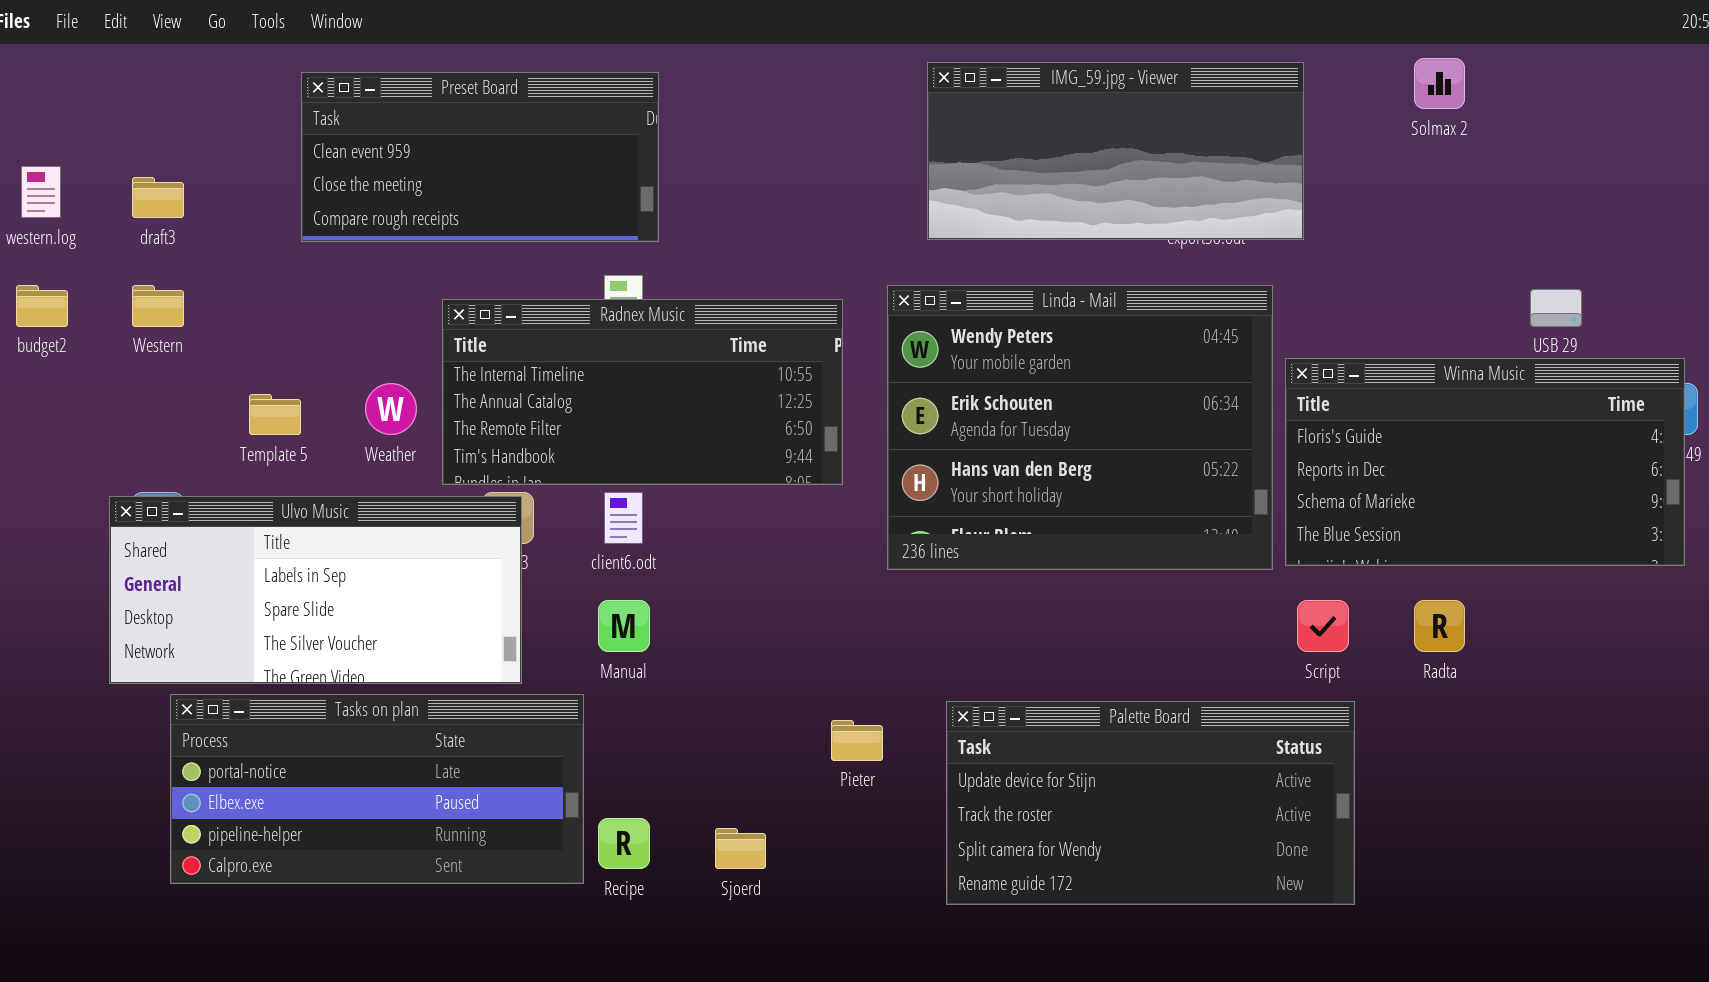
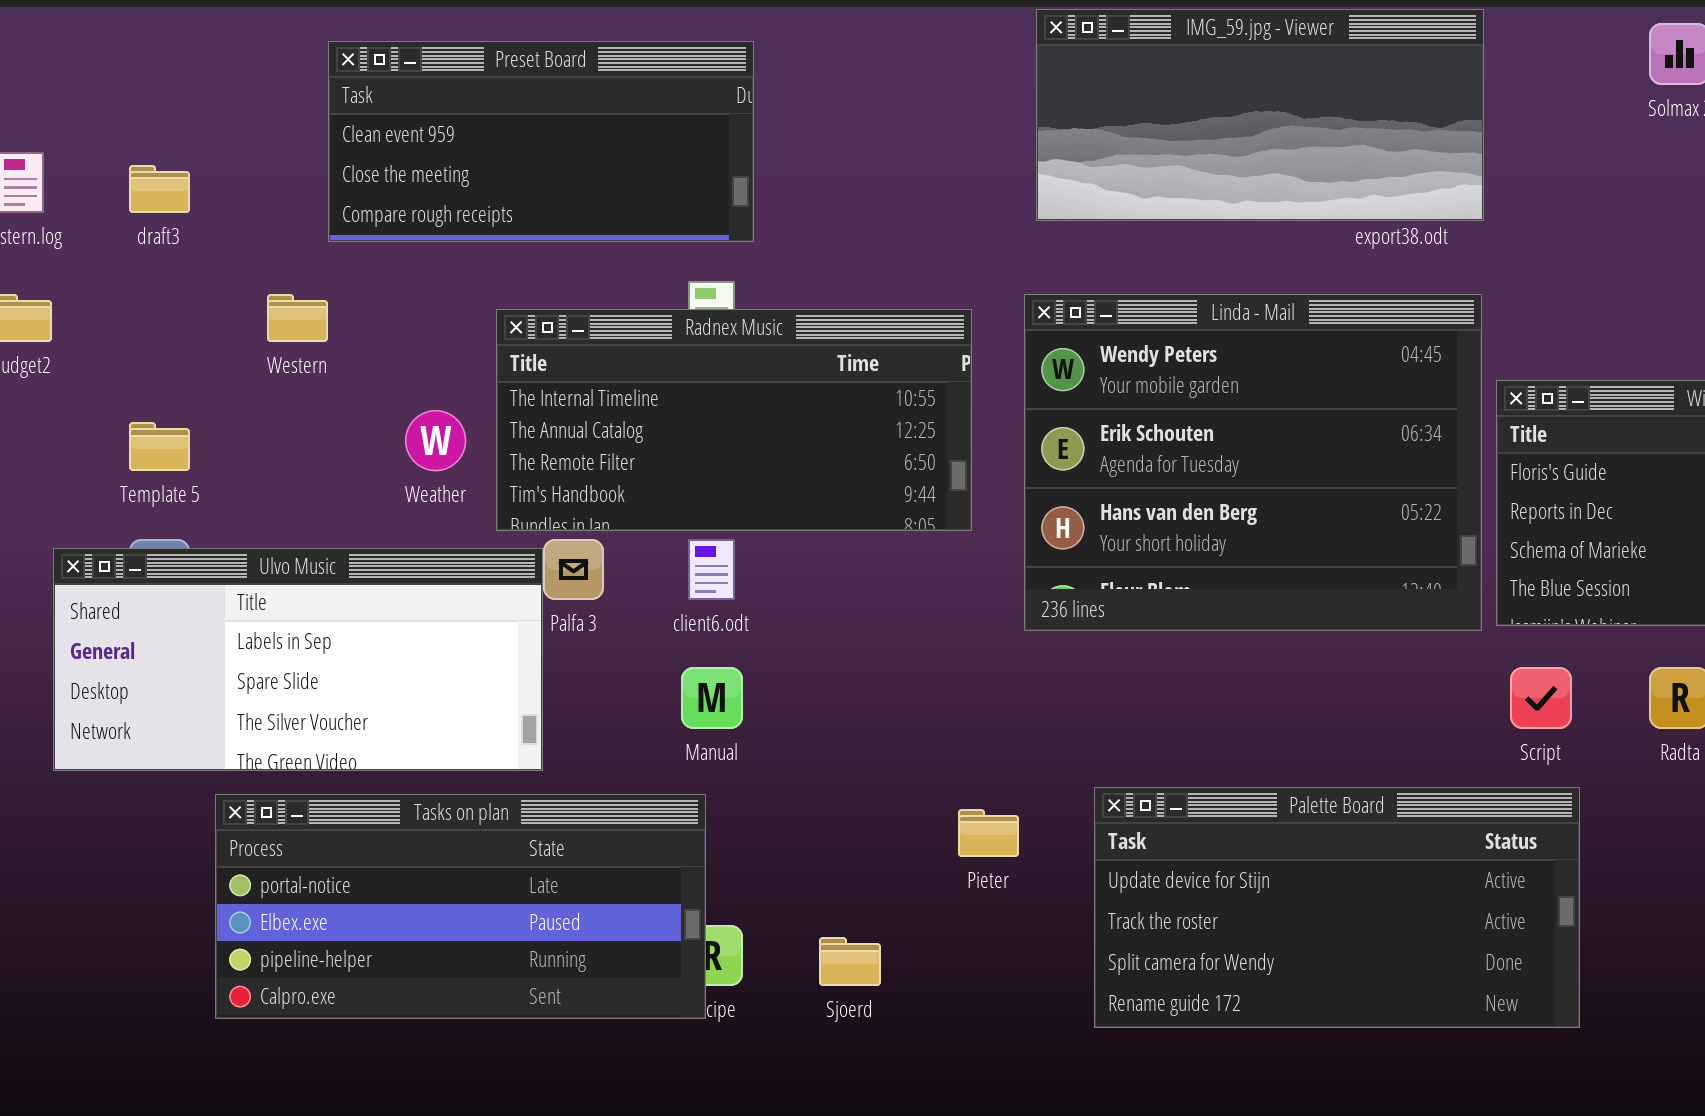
IMG_59.jpg - Viewer: [927,62,1304,240] -> [1036,9,1484,221], moved
Western: [132,285,184,327] -> [267,294,328,342], moved
Template 5: [249,394,301,435] -> [129,422,190,471], moved
Ulvo Music: [109,496,522,684] -> [53,548,543,771], moved
Tasks on plan: [170,694,584,884] -> [215,794,706,1019], moved

